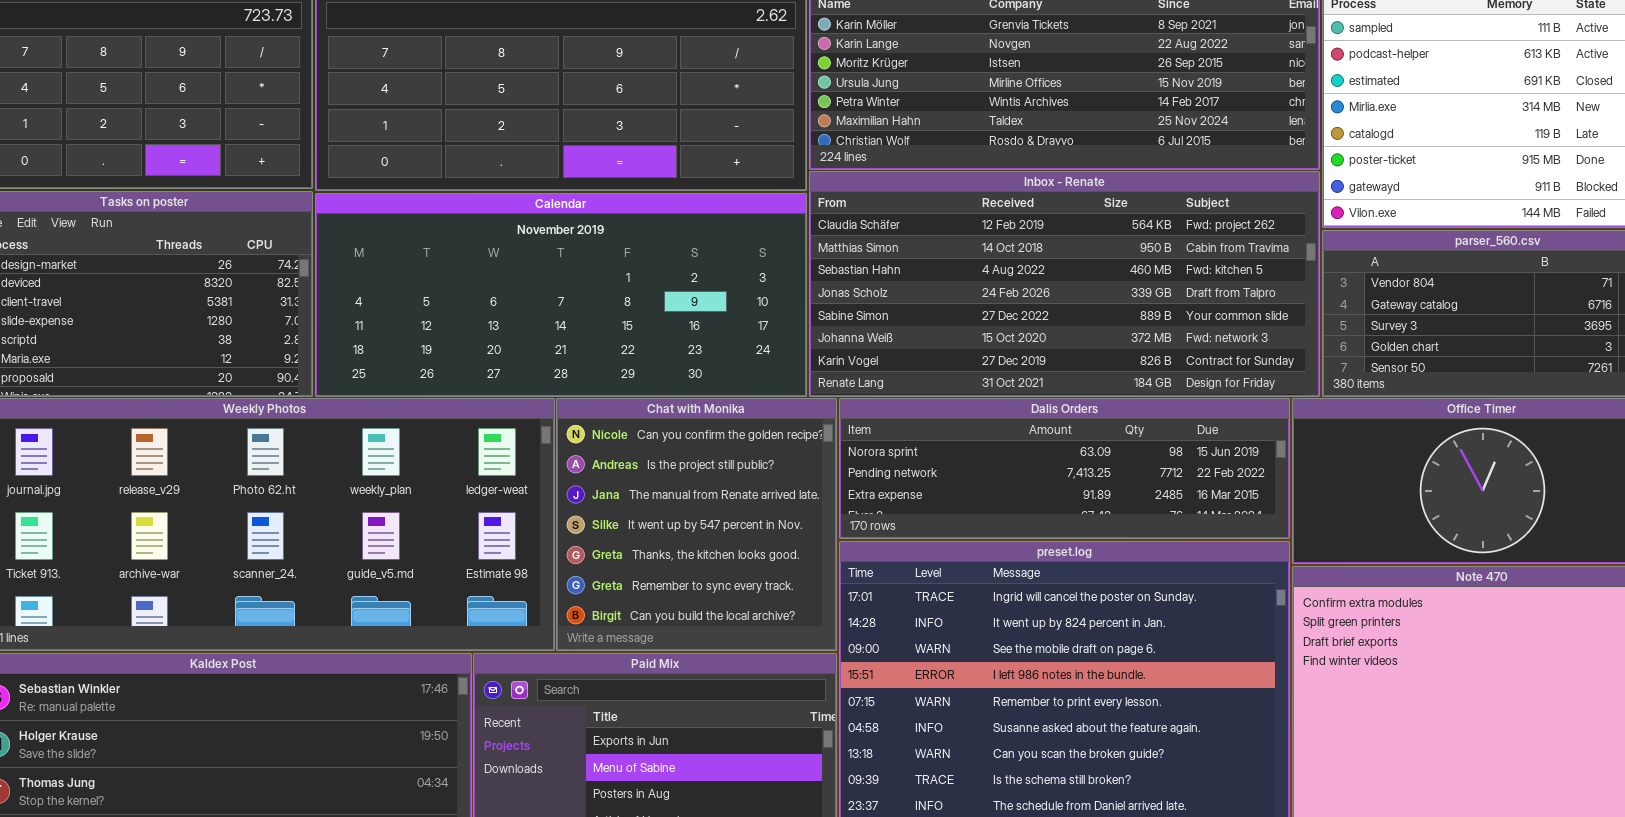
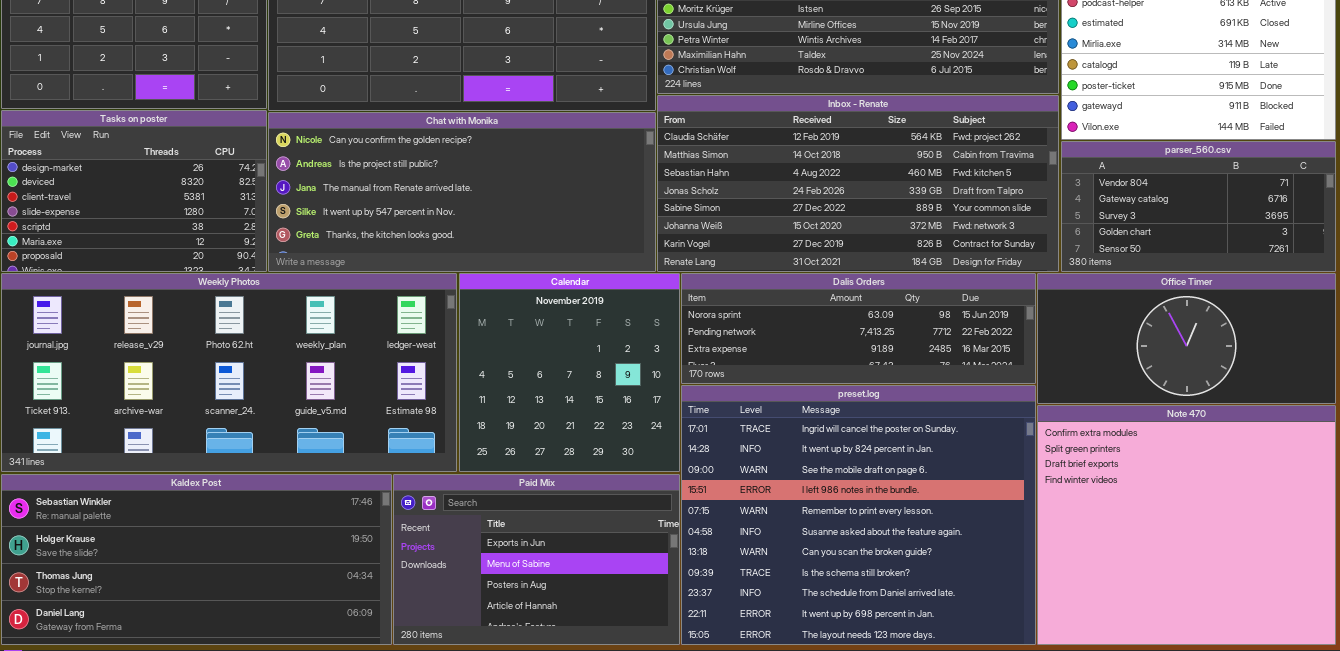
Calendar: [315,193,807,397] -> [459,273,680,472], moved, resized
Chat with Monika: [556,398,837,651] -> [268,112,656,272], moved, resized

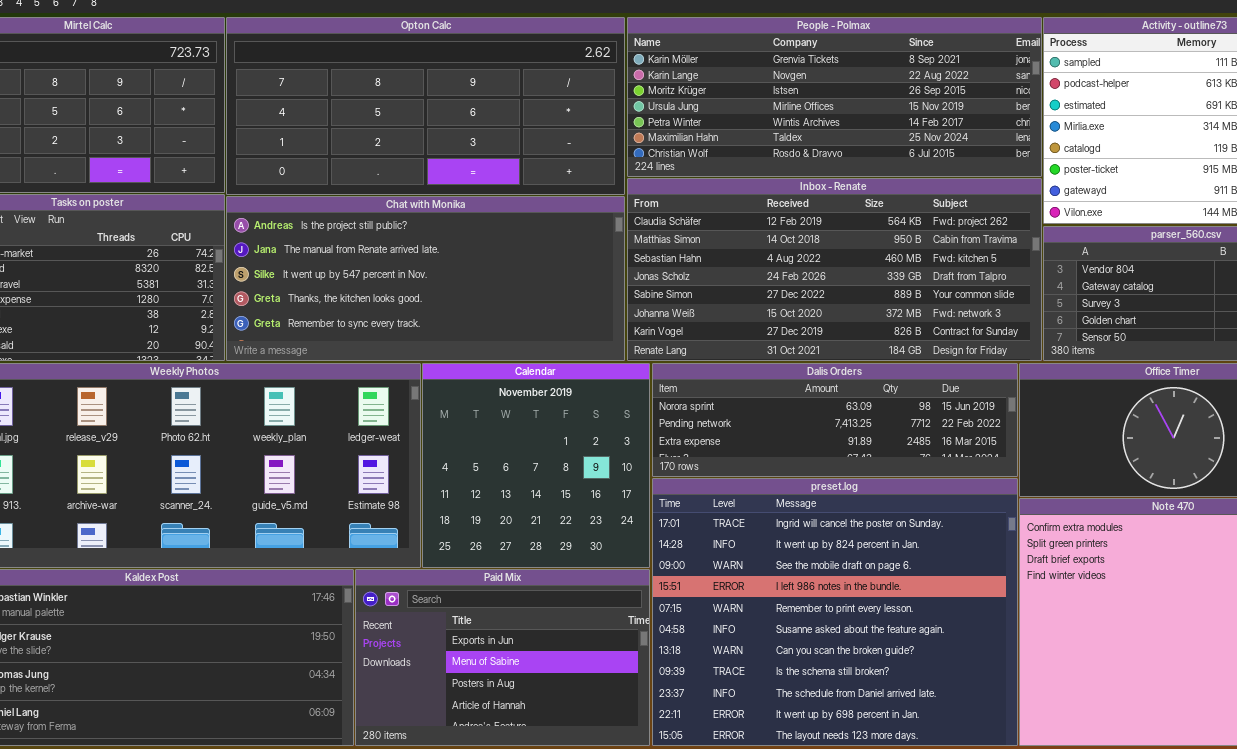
Chat with Monika: [268,112,656,272] -> [226,196,625,361], scrolled down 1 row

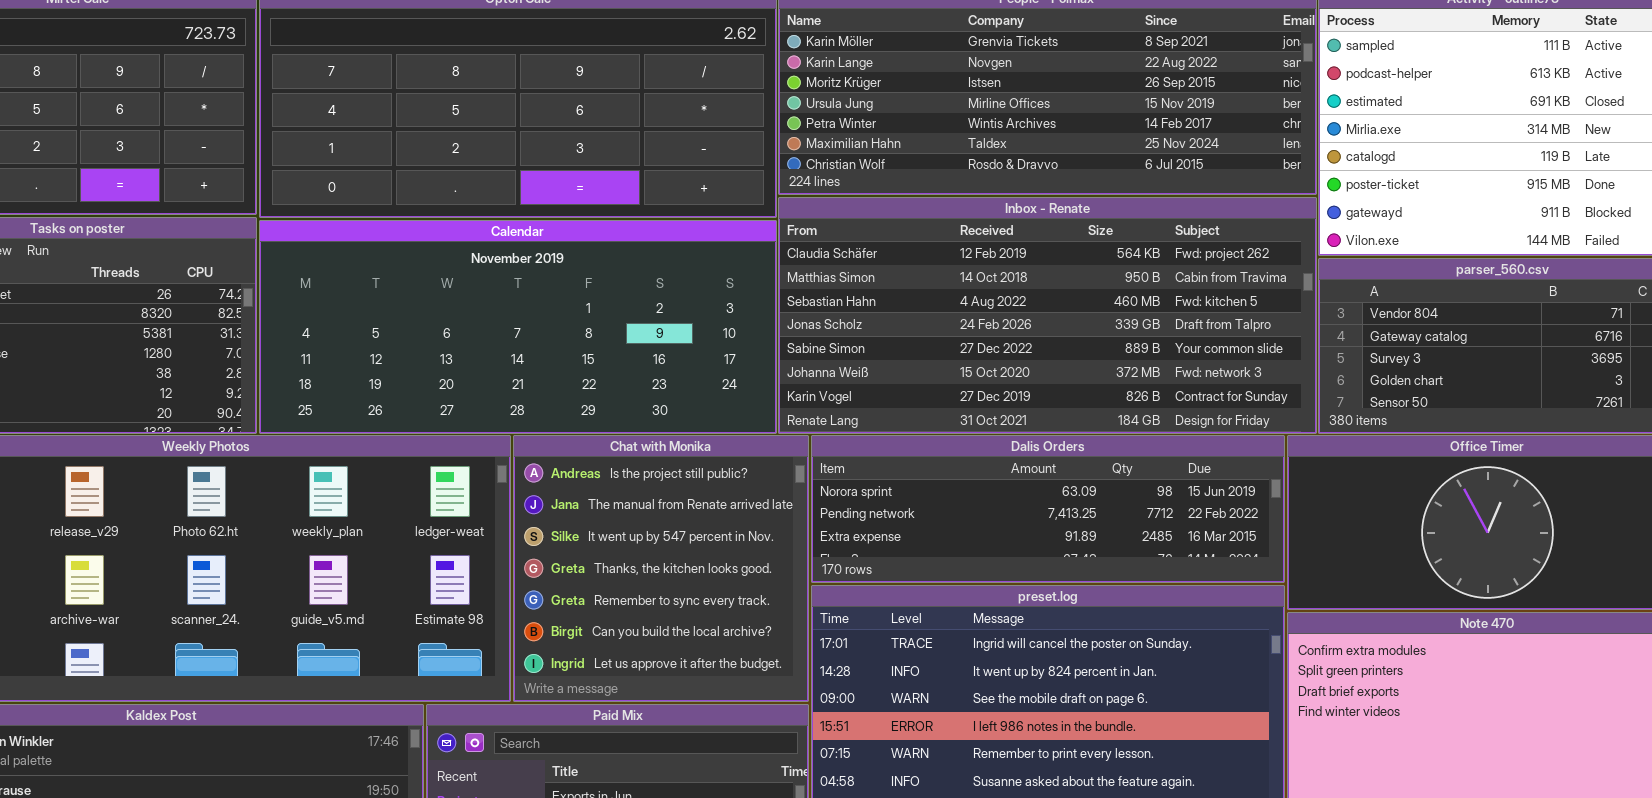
Chat with Monika: [226,196,625,361] -> [513,435,809,702], moved, resized
Calendar: [422,363,650,568] -> [259,220,777,434], moved, resized

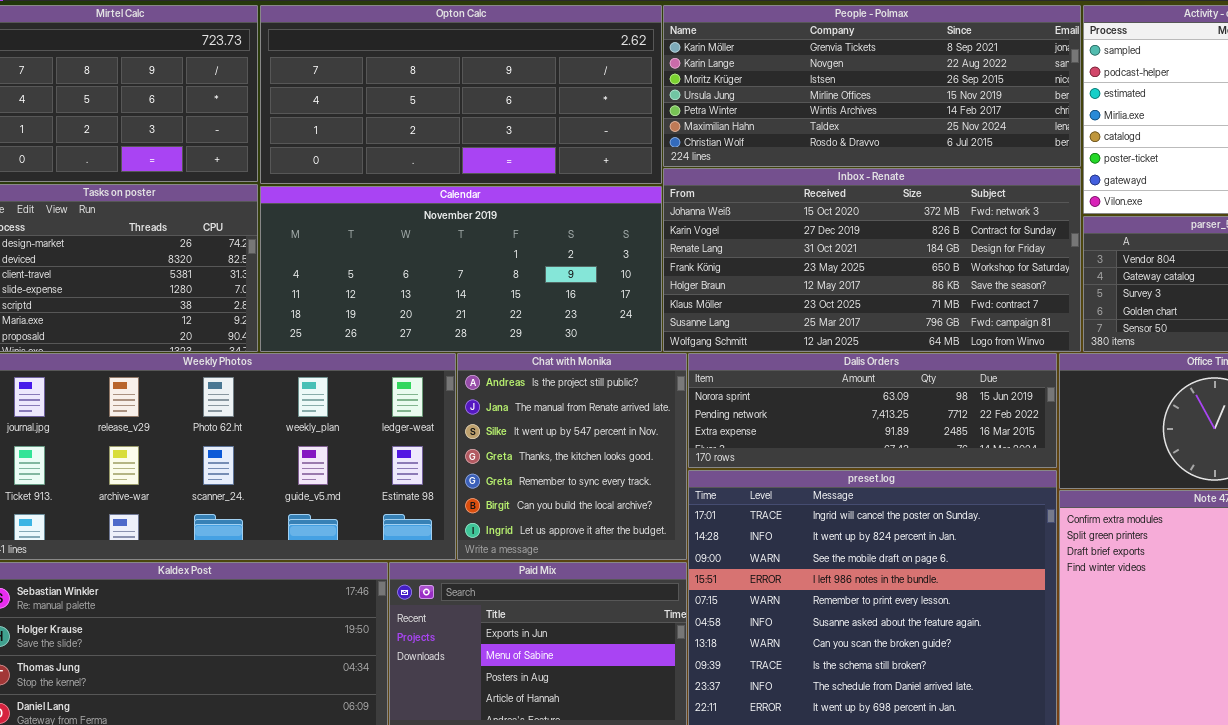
Inbox - Renate: [778,197,1317,434] -> [663,168,1081,352], scrolled down 5 rows

